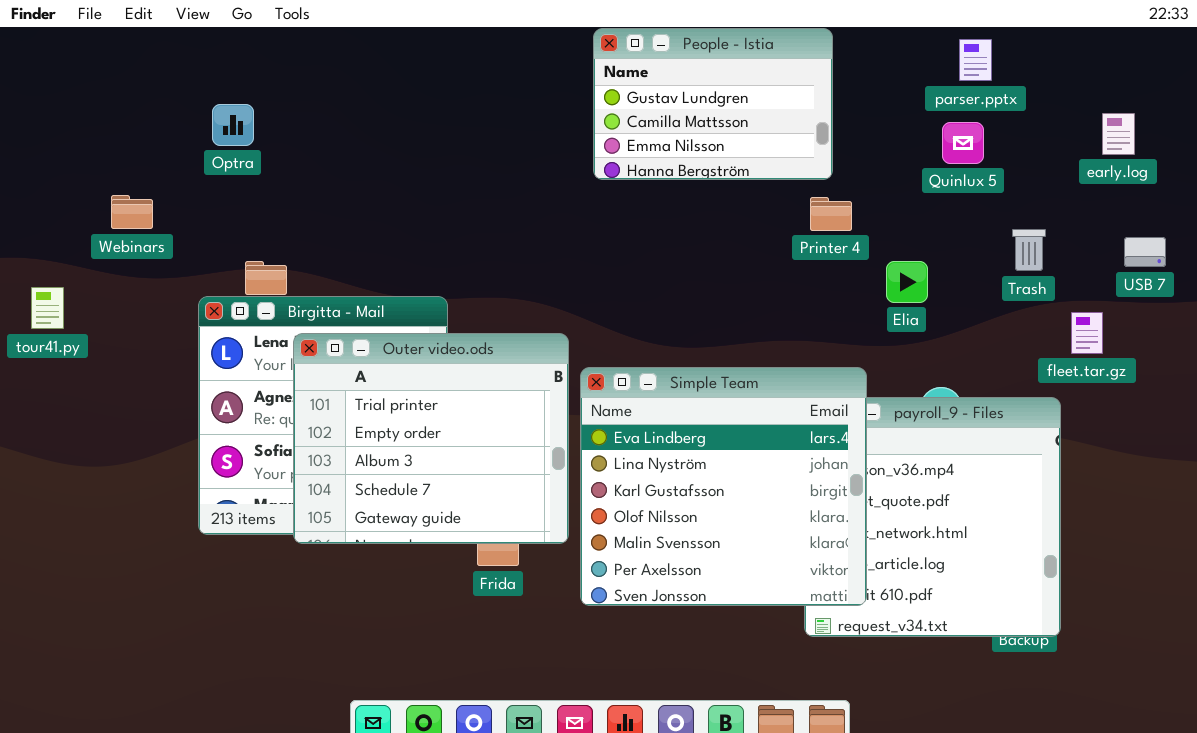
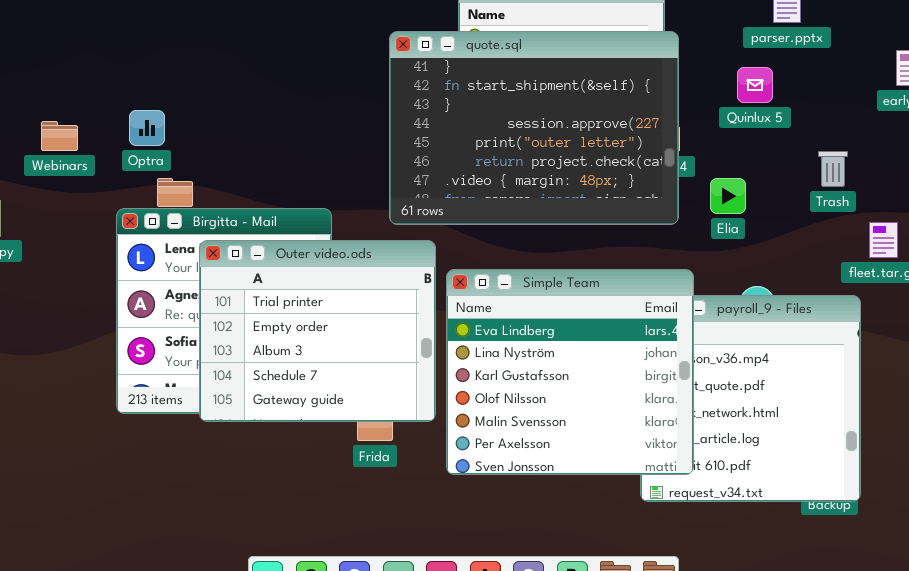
quote.sql: none -> [389,31,679,225], opened
Optra: [212,104,254,146] -> [129,110,165,146], moved
Quinlux 5: [942,122,984,164] -> [737,67,773,103], moved

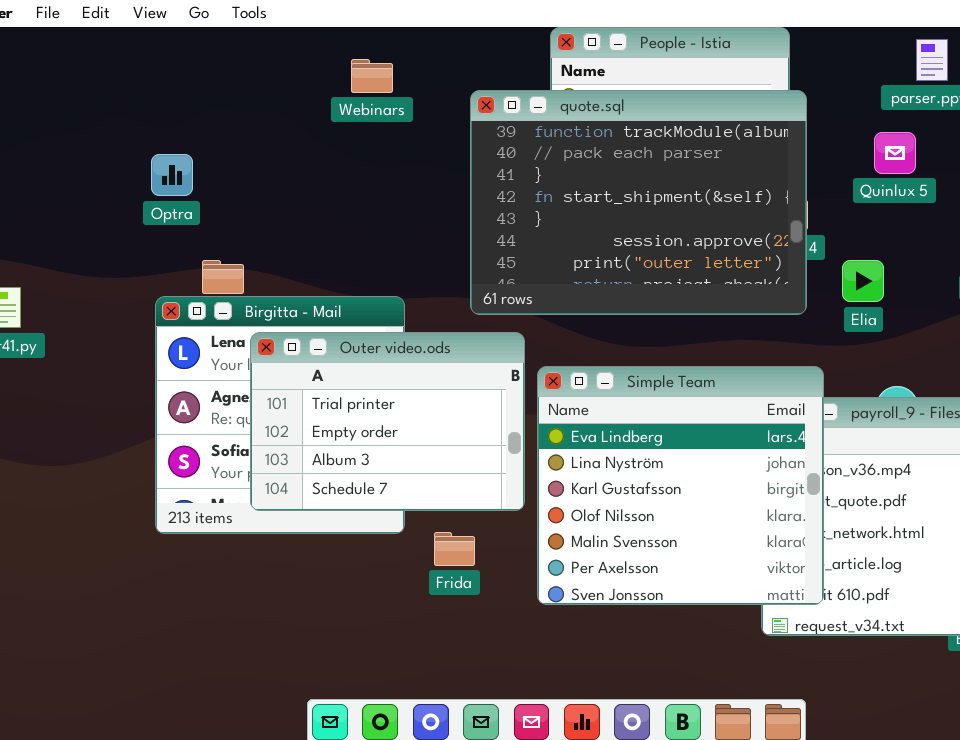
quote.sql: [389,31,679,225] -> [470,90,807,315], scrolled up 2 rows
Optra: [129,110,165,146] -> [151,154,193,196], moved
Webinars: [41,121,78,151] -> [351,59,393,93], moved
Outer video.ods: [199,240,436,422] -> [250,332,525,511], resized

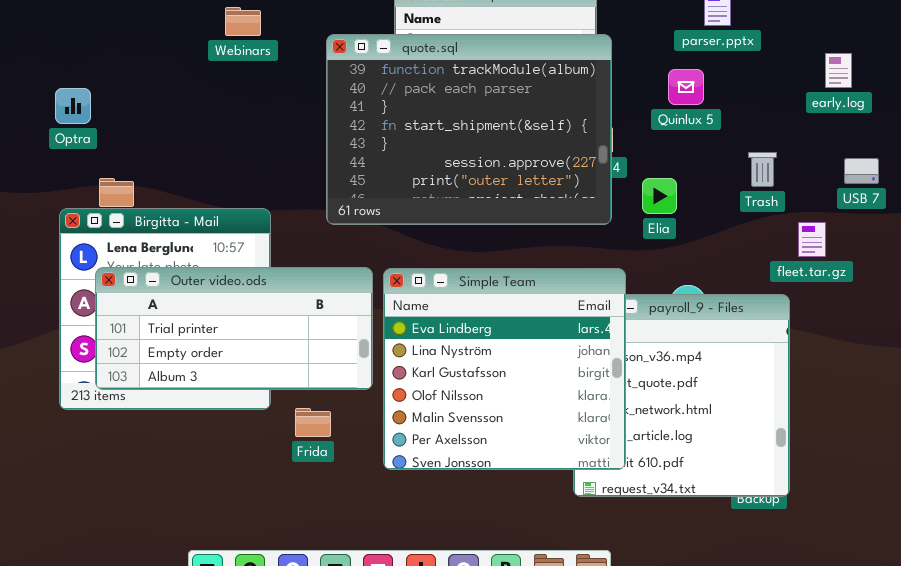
Outer video.ods: [250,332,525,511] -> [95,267,373,390], resized

